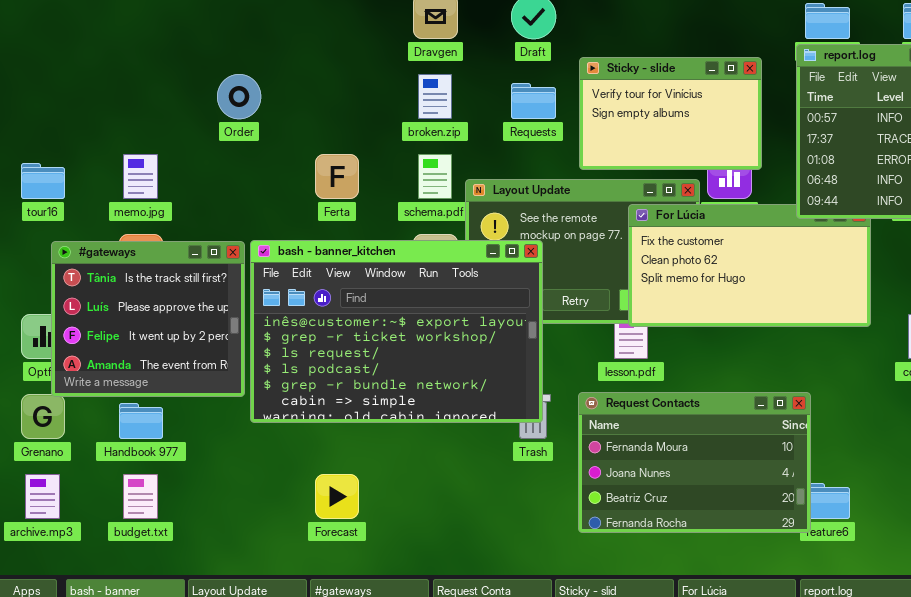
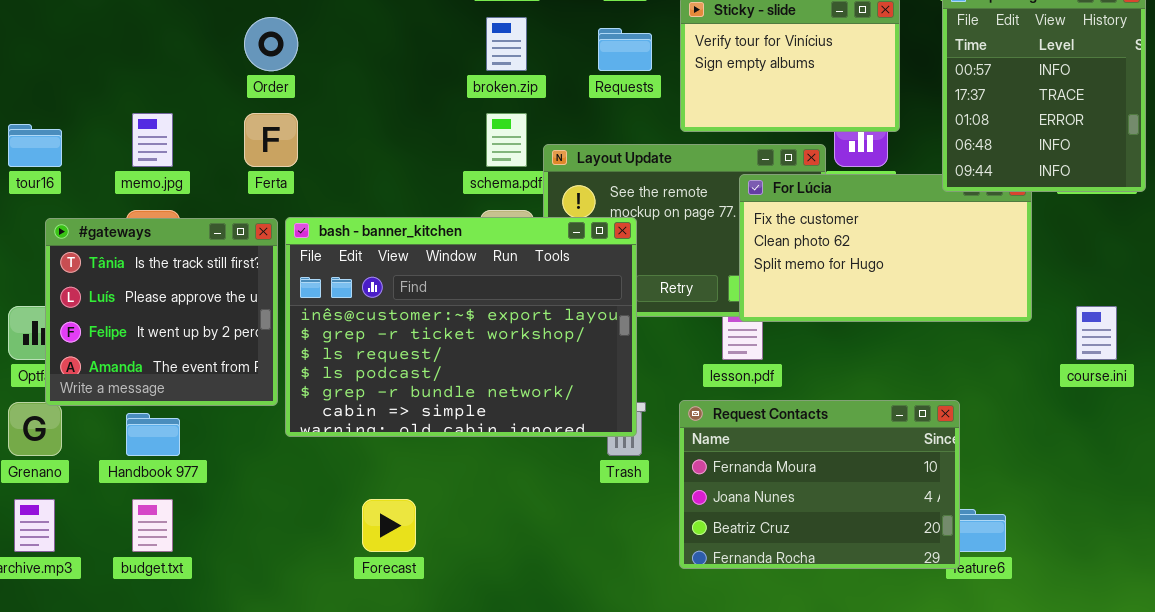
Ferta: [315,154,359,199] -> [244,113,298,167], moved

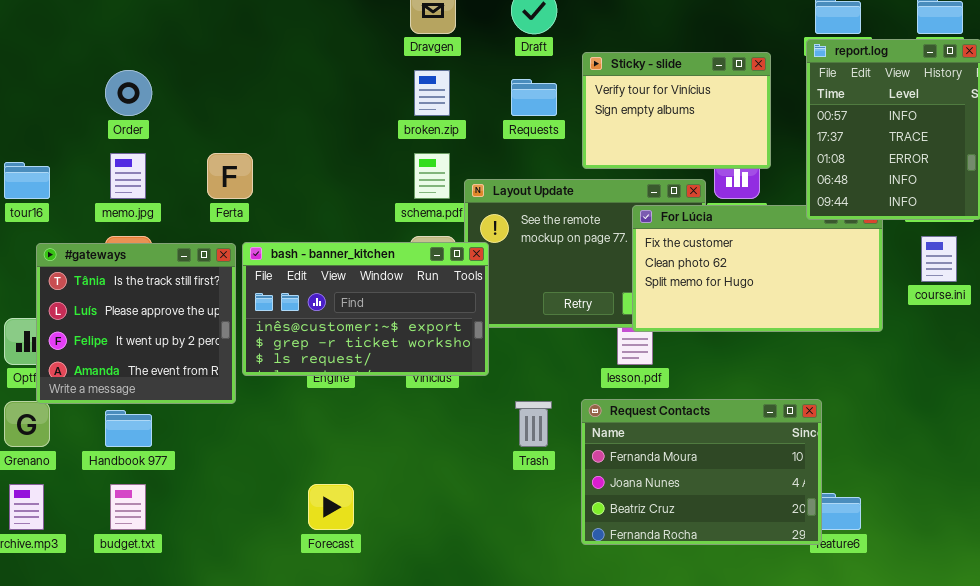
Order: [244,17,298,71] -> [105,70,152,116], moved
bash - banner_kitchen: [285,217,637,437] -> [242,242,489,376], resized
course.ini: [1076,306,1117,360] -> [921,236,957,282], moved

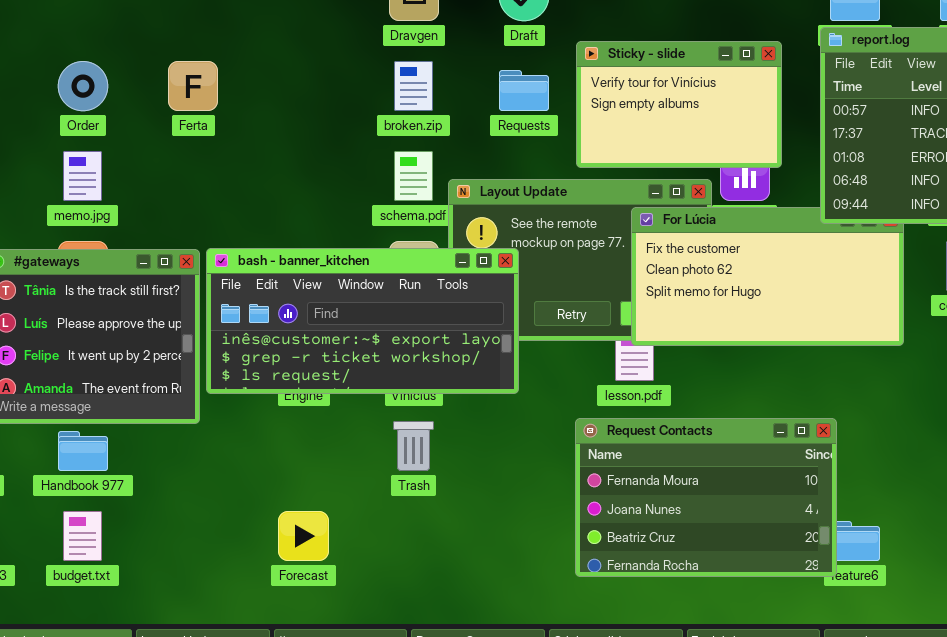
Ferta: [207,153,253,199] -> [168,61,218,111], moved
bash - banner_kitchen: [242,242,489,376] -> [206,248,519,394], resized
Trash: [515,401,552,447] -> [393,421,434,471], moved

